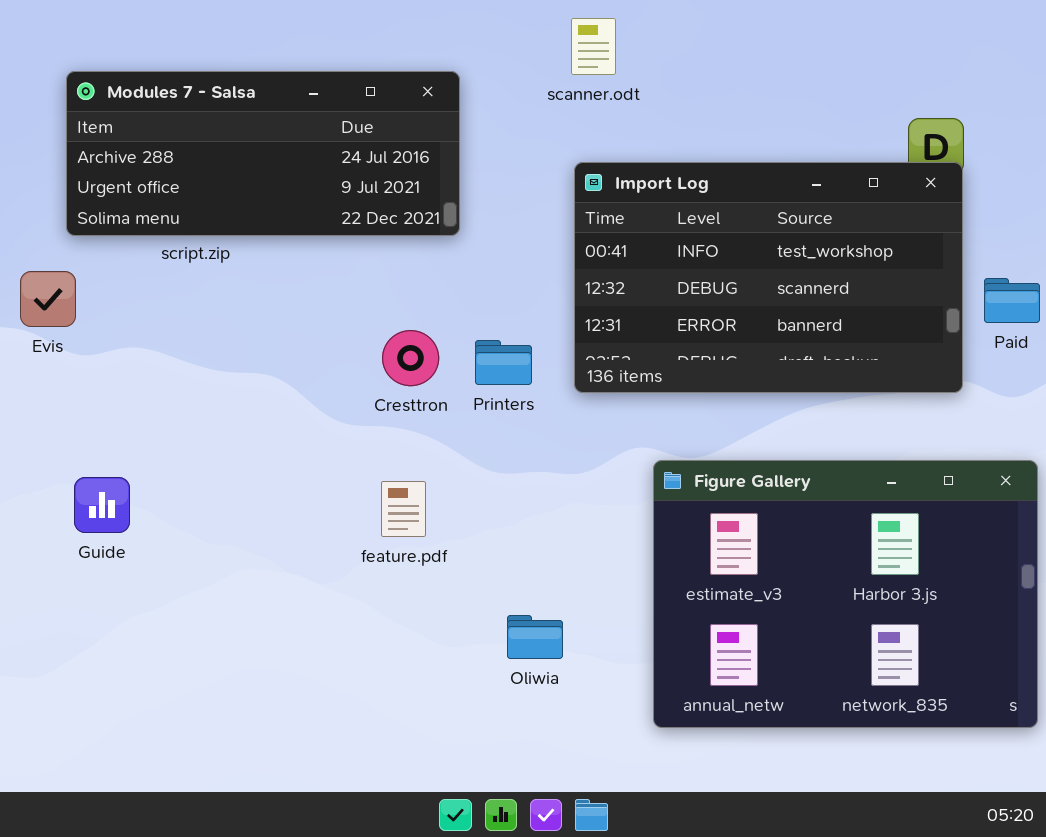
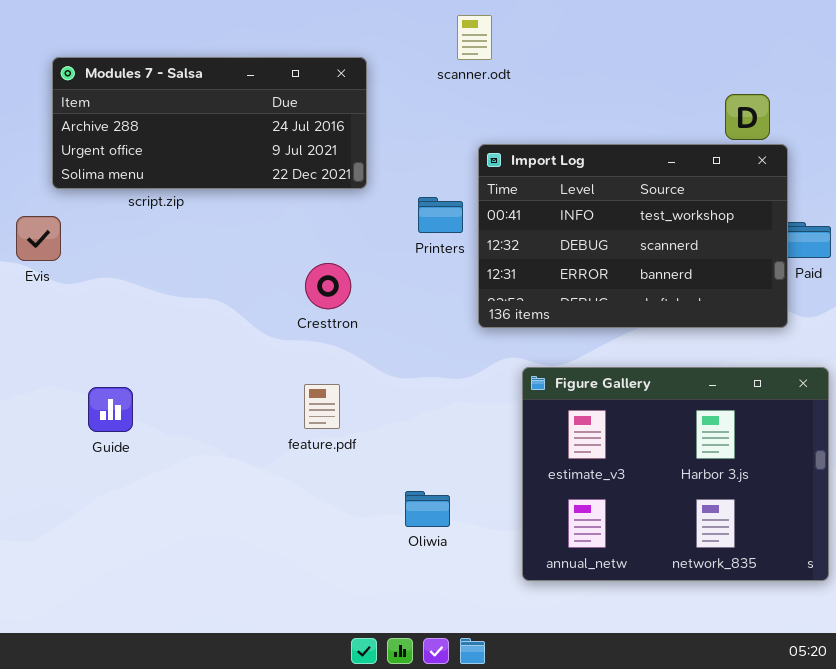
Import Log: [574,162,963,393] -> [478,144,788,328], moved
Printers: [475,340,532,385] -> [418,197,463,233], moved
Guide: [74,477,130,533] -> [88,387,133,432], moved

